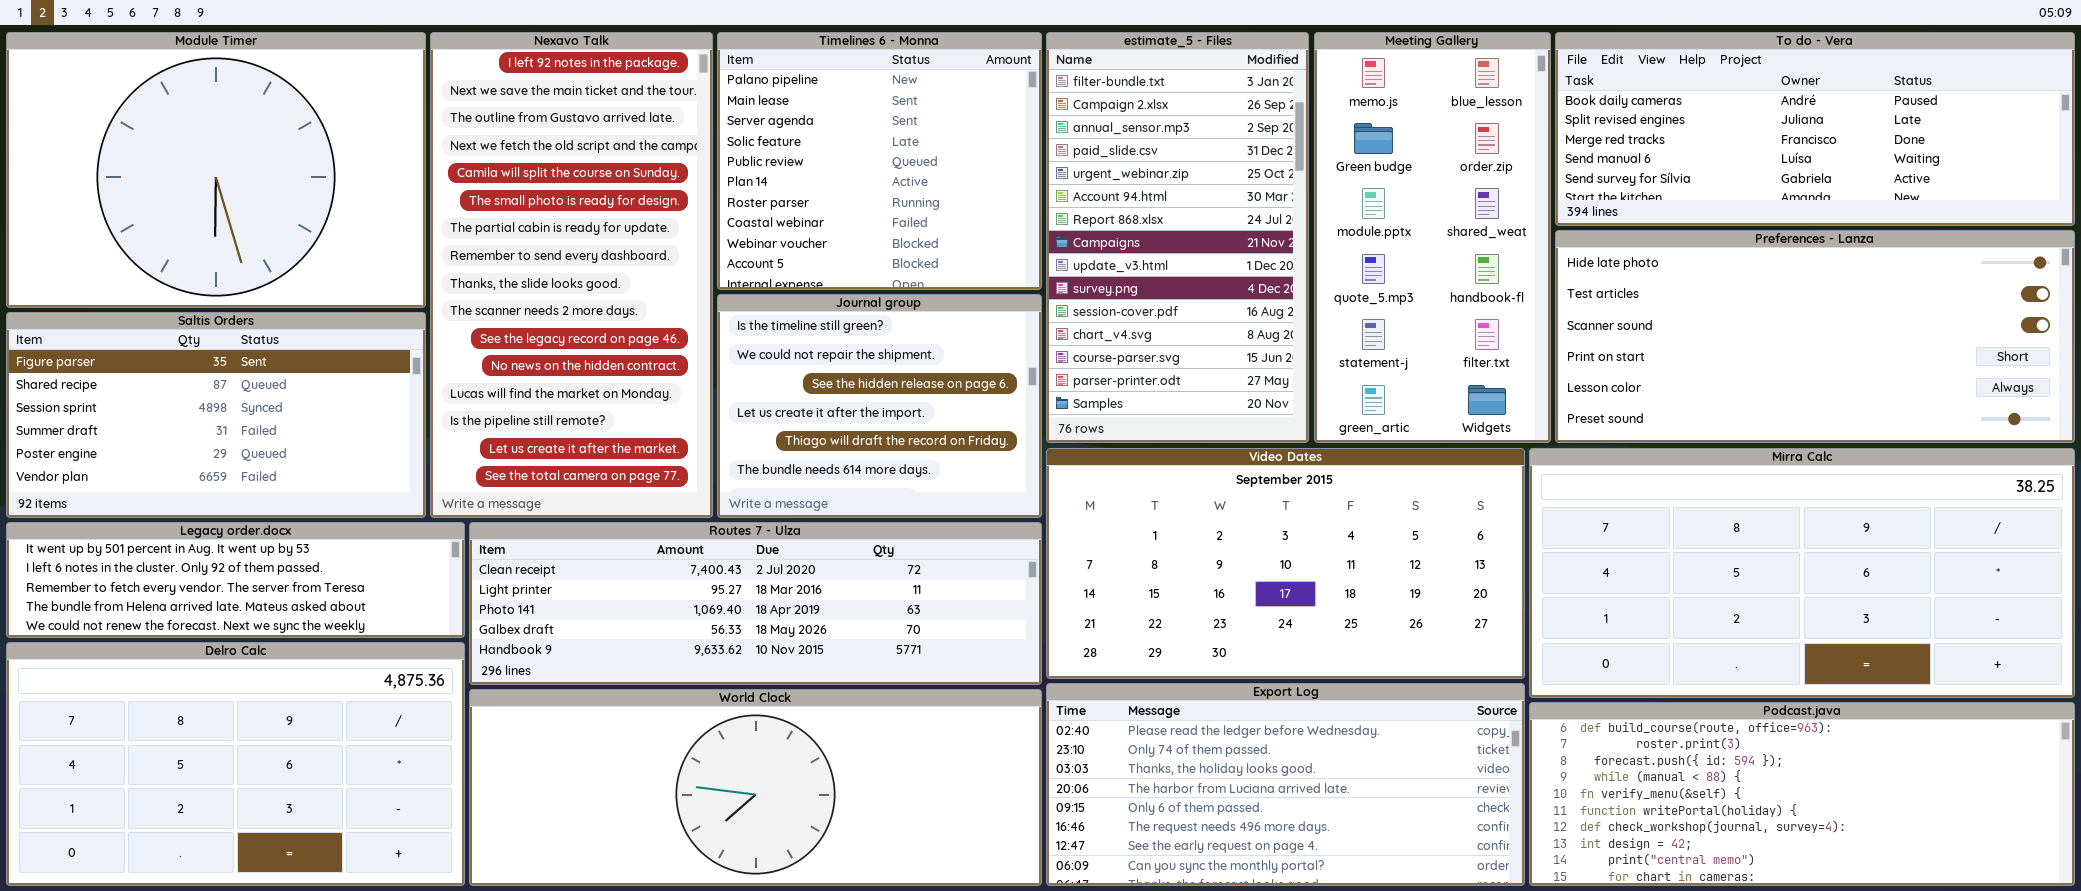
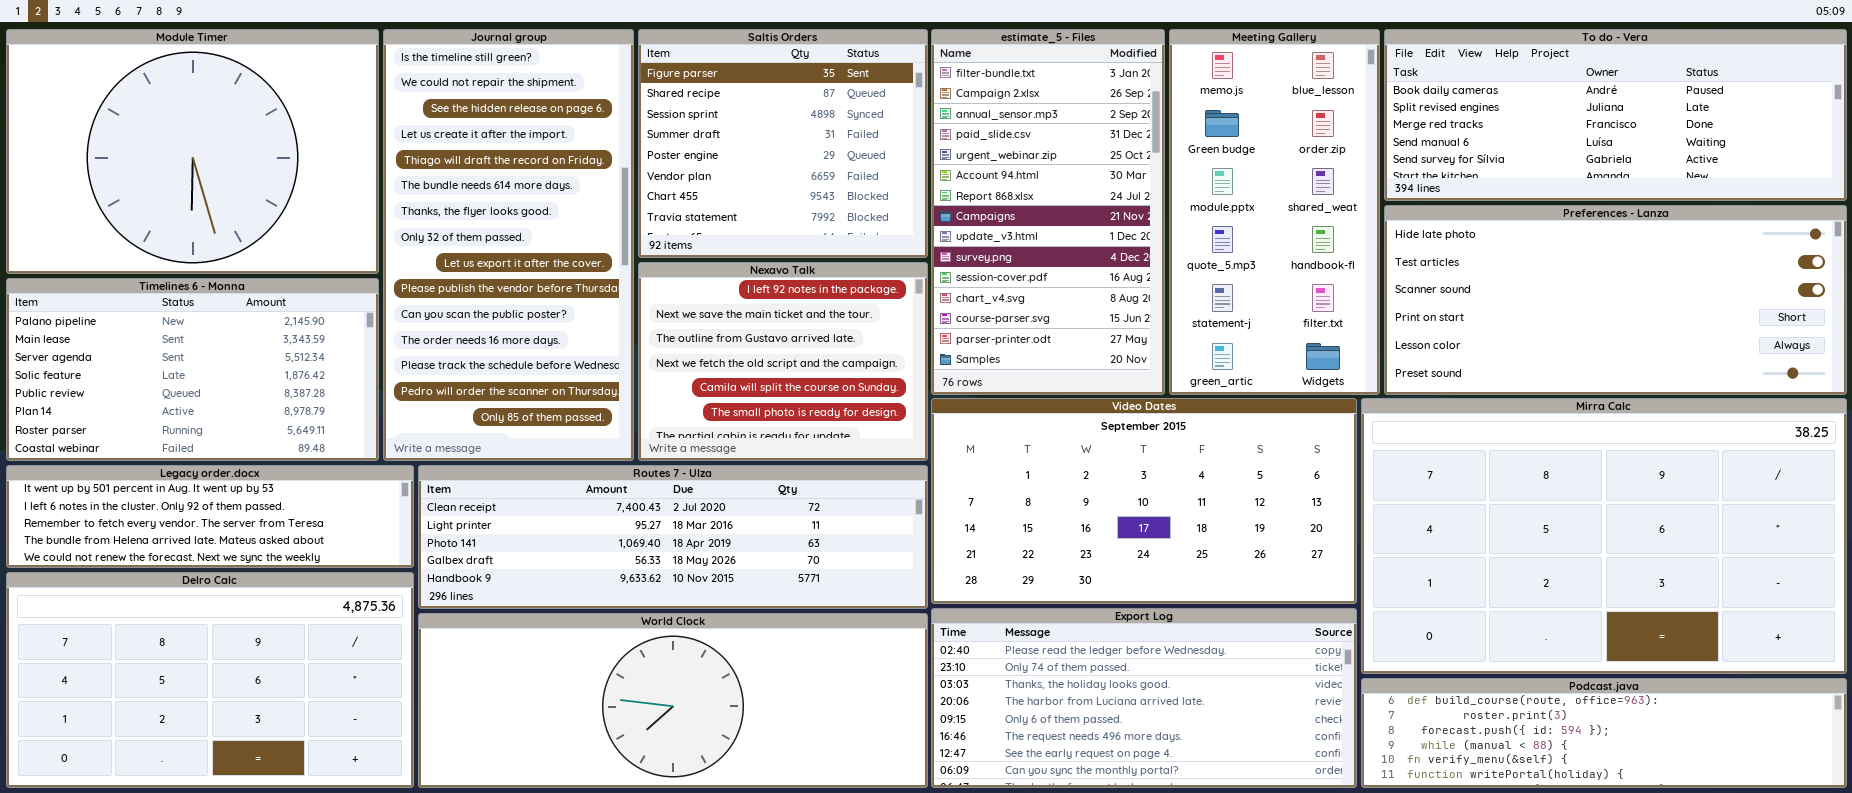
Nexavo Talk: [430,32,713,518] -> [638,262,928,461], moved, resized
Timelines 6 - Monna: [717,32,1042,290] -> [6,278,379,461], moved, resized
Journal group: [717,294,1042,518] -> [383,29,634,461], moved, resized
Saltis Orders: [6,312,426,518] -> [638,29,928,258], moved, resized
Mirra Calc: [1529,448,2075,698] -> [1361,398,1847,674], resized
Podcast.java: [1529,702,2075,886] -> [1361,678,1847,788], resized

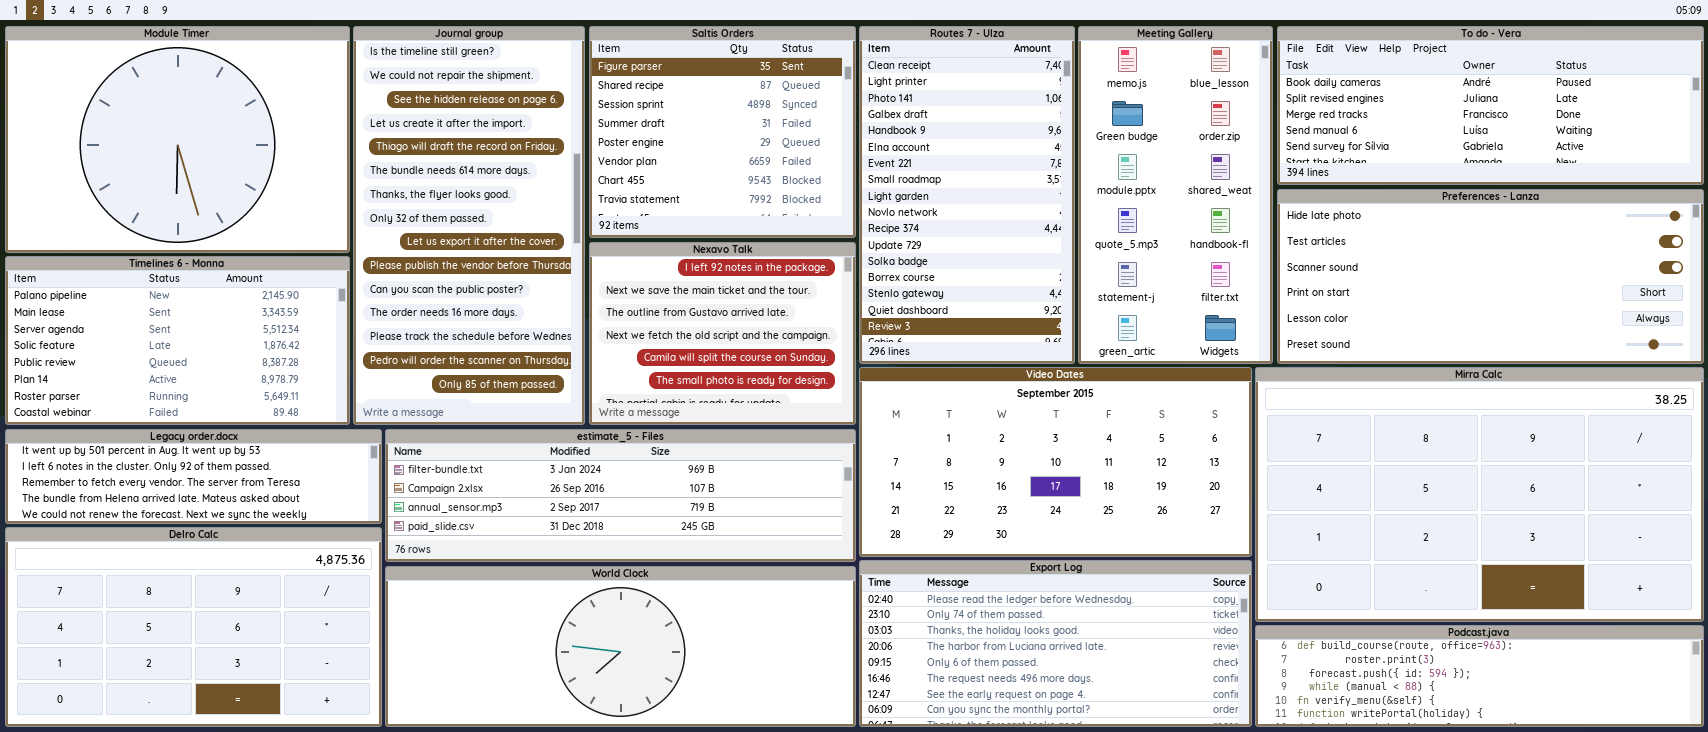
estimate_5 - Files: [931,29,1165,395] -> [385,429,856,562], moved, resized
Routes 7 - Ulza: [418,465,928,609] -> [859,26,1075,364], moved, resized

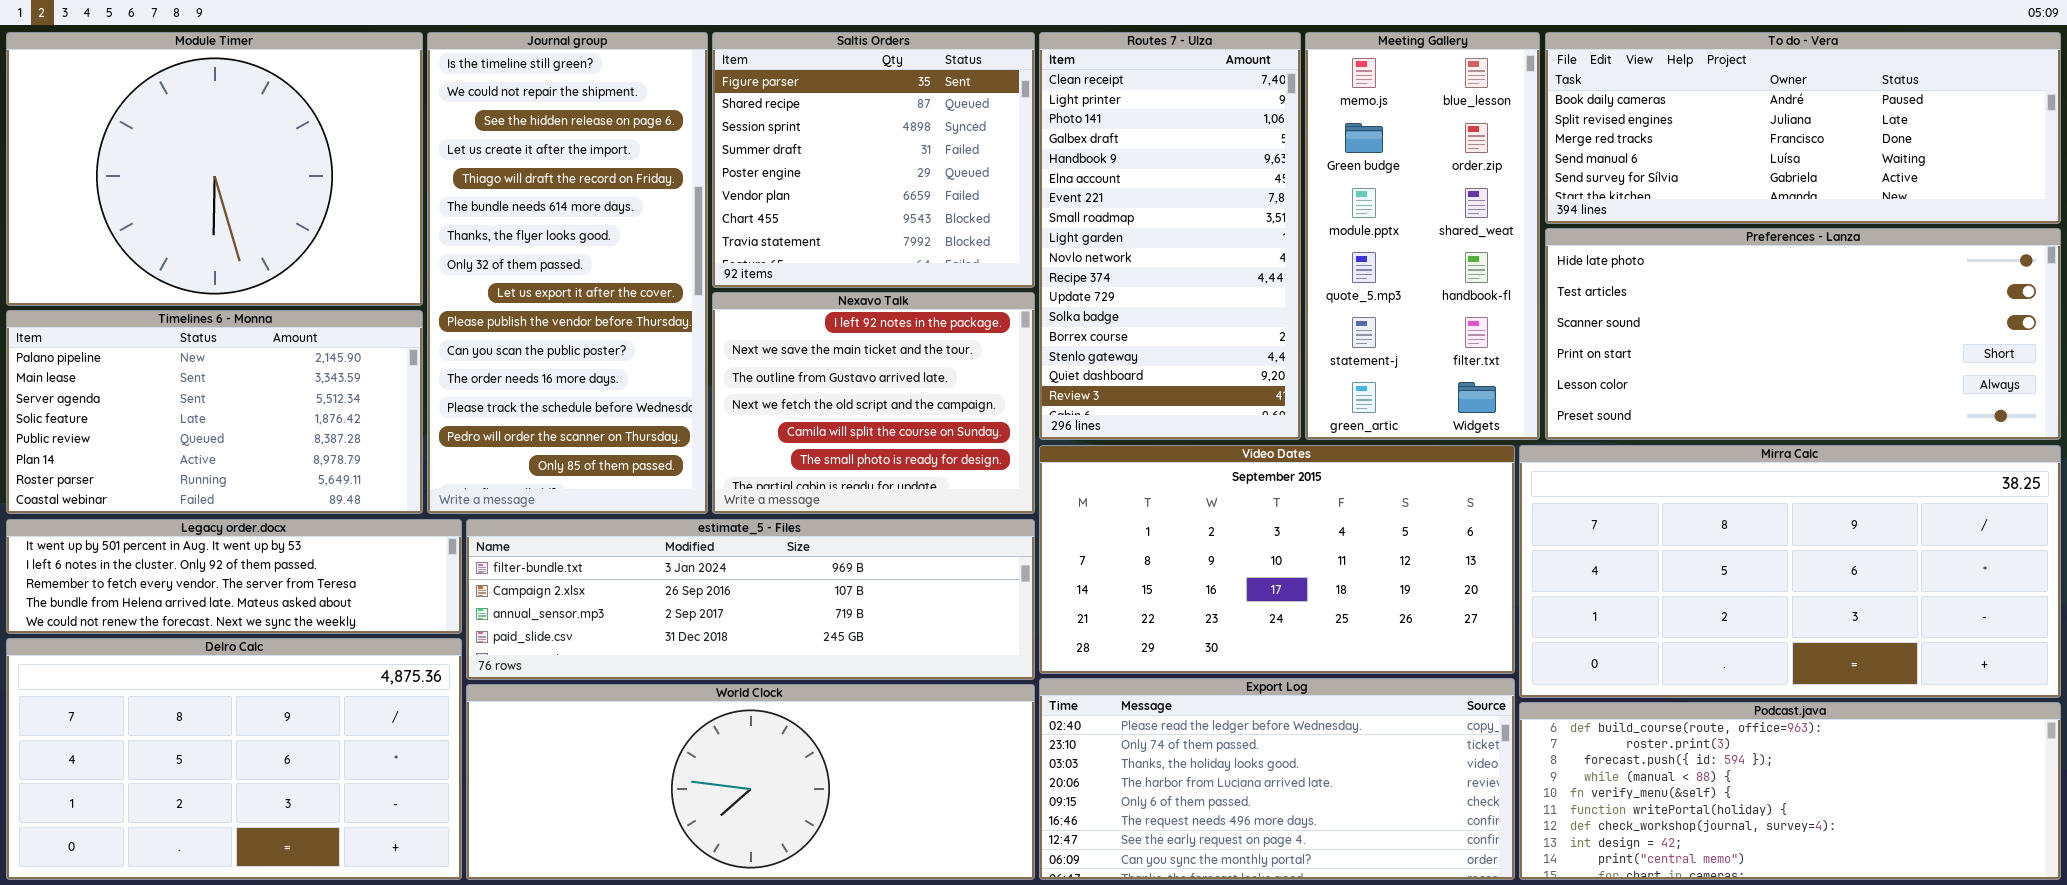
Mirra Calc: [1255,367,1704,622] -> [1519,445,2061,698], resized
Podcast.java: [1255,625,1704,727] -> [1519,702,2061,880], resized

